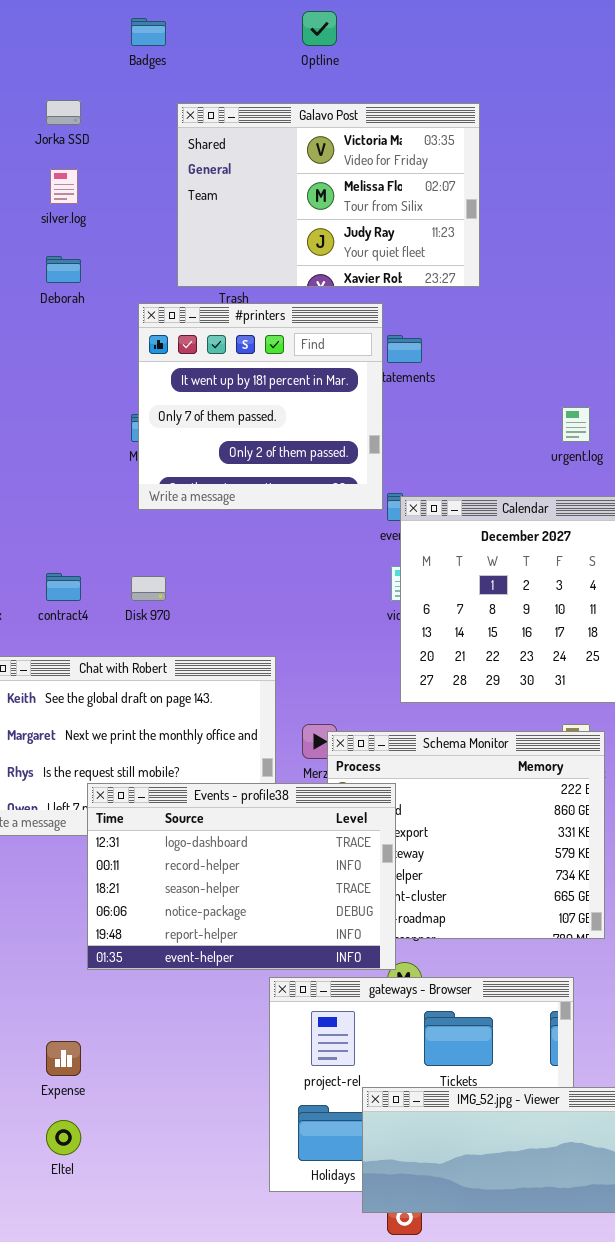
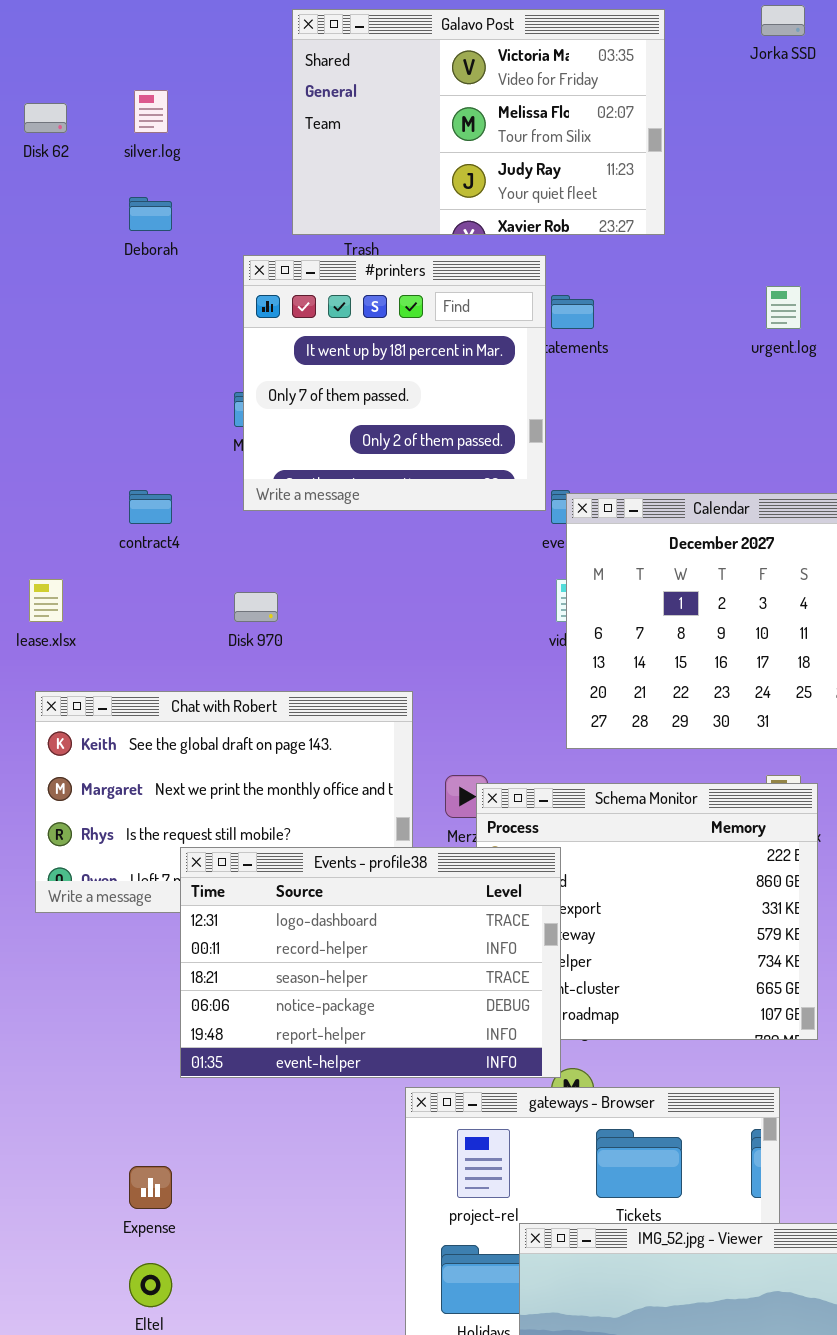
Jorka SSD: [46,100,81,125] -> [761,5,805,36], moved
urgent.log: [562,407,590,442] -> [766,286,801,329], moved
contract4: [46,573,81,601] -> [129,490,172,524], moved

